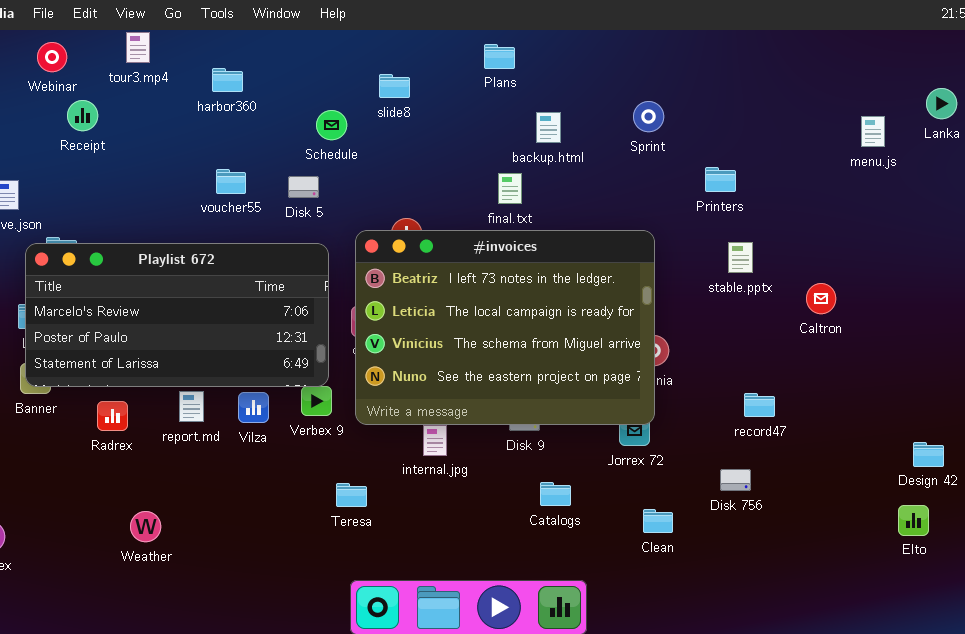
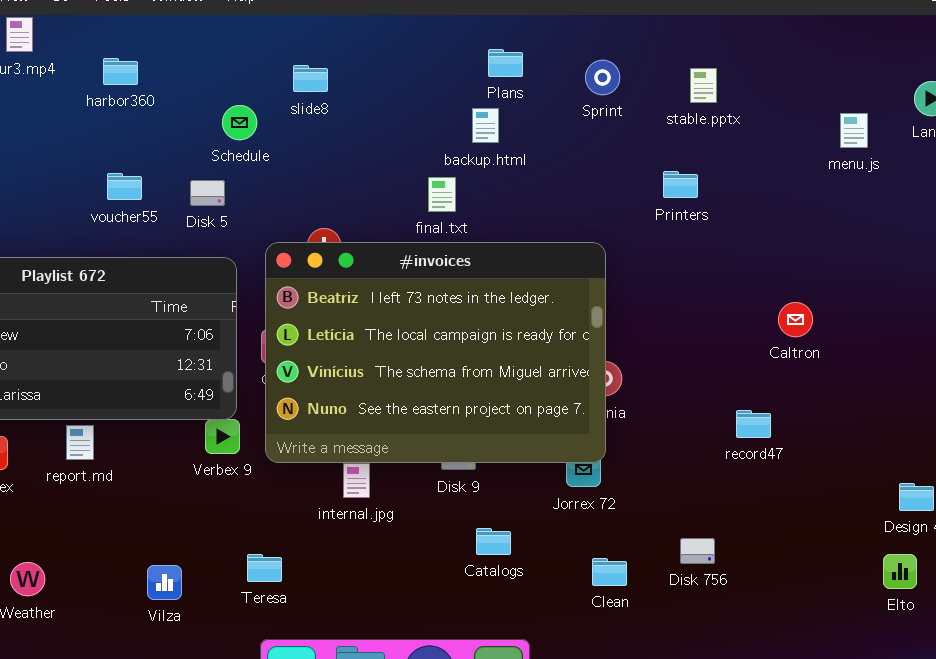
Plans: [484,44,515,69] -> [488,49,523,77], moved
Sprint: [633,101,664,132] -> [585,60,620,95], moved
stable.pptx: [728,242,753,273] -> [690,68,717,103], moved
Vilza: [238,392,269,423] -> [147,565,182,600], moved
record47: [744,393,775,417] -> [736,410,771,438], moved
Disk 756: [720,469,751,491] -> [680,538,715,564], moved
Teresa: [336,483,367,507] -> [247,554,282,582], moved

